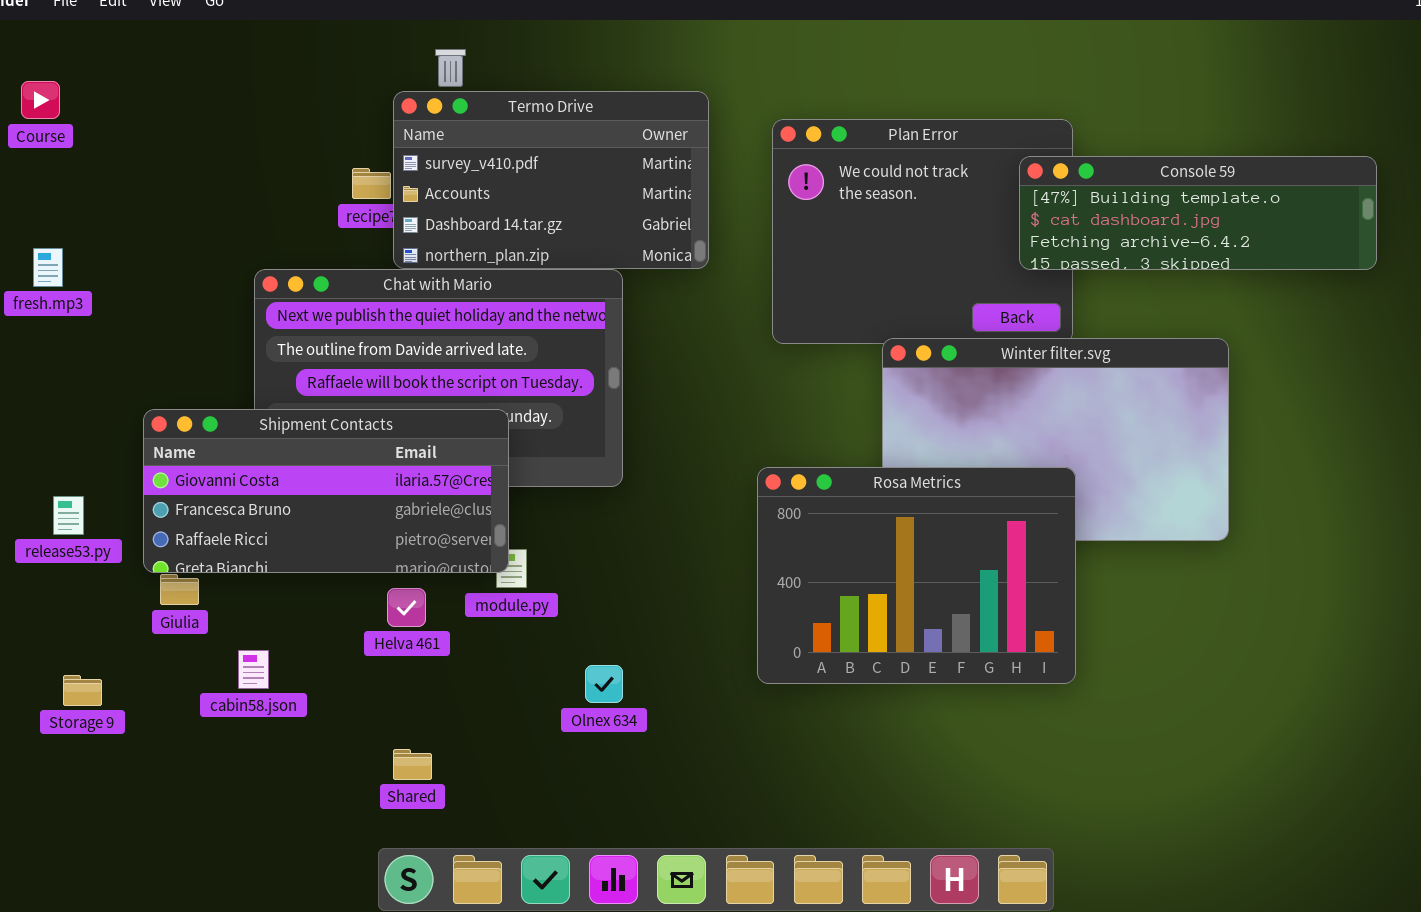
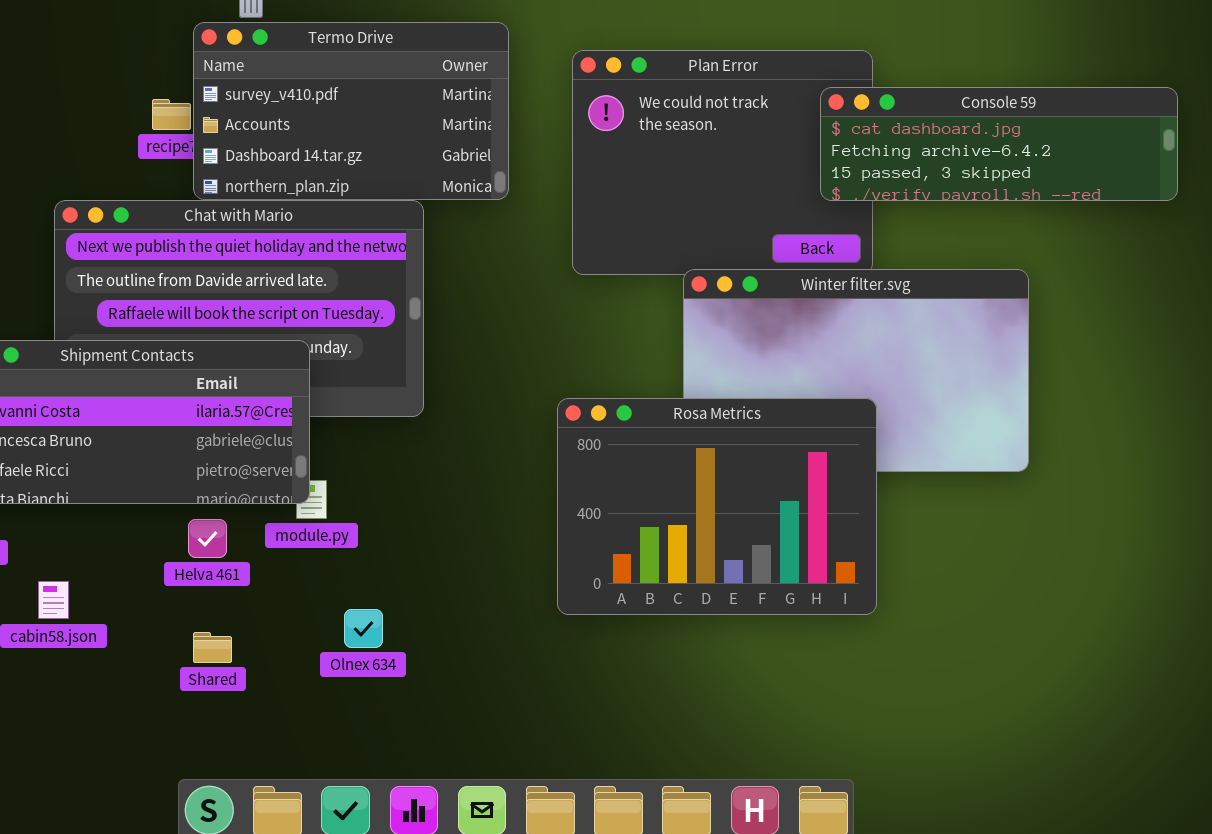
Console 59: [1019,156,1377,270] -> [820,87,1178,201], scrolled down 1 row
Olnex 634: [585,665,623,703] -> [344,609,383,648], moved
Shared: [393,749,432,780] -> [193,632,232,663], moved

